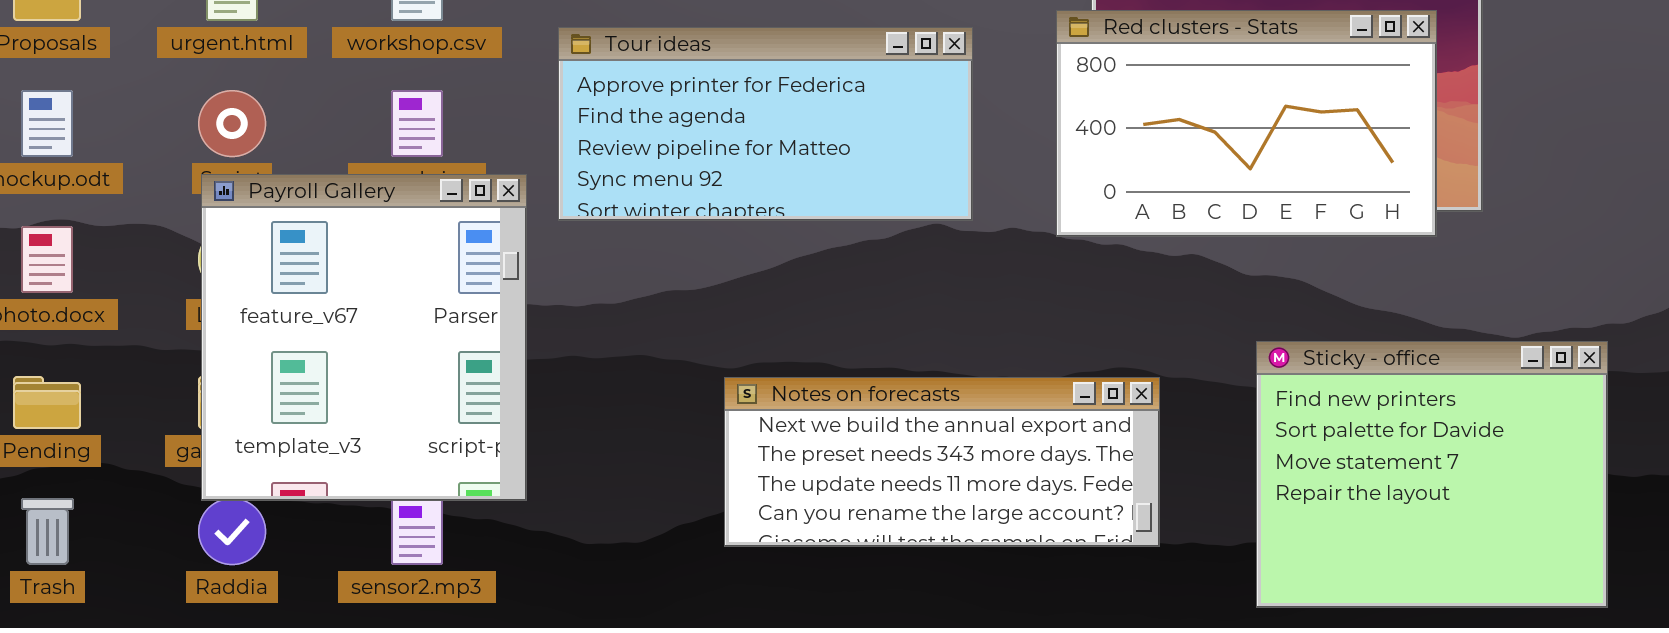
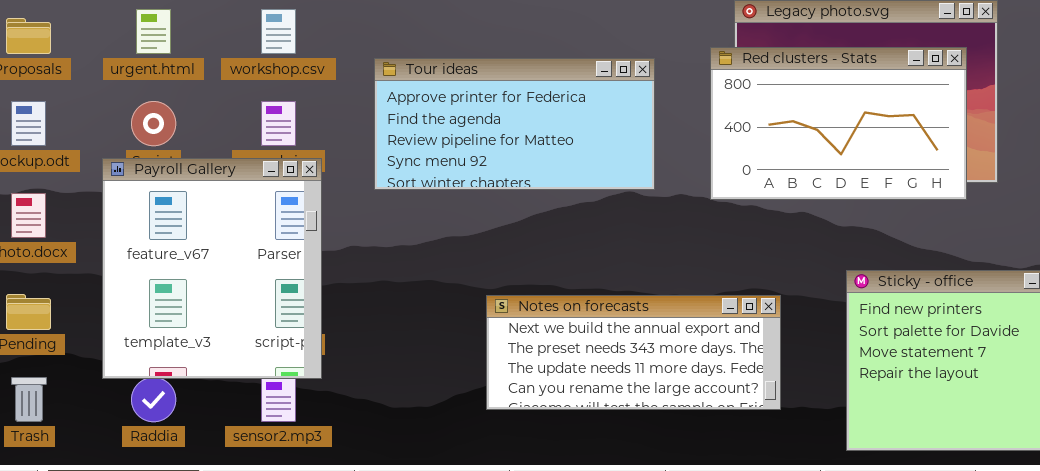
Payroll Gallery: [201,174,527,501] -> [102,158,322,379], moved

